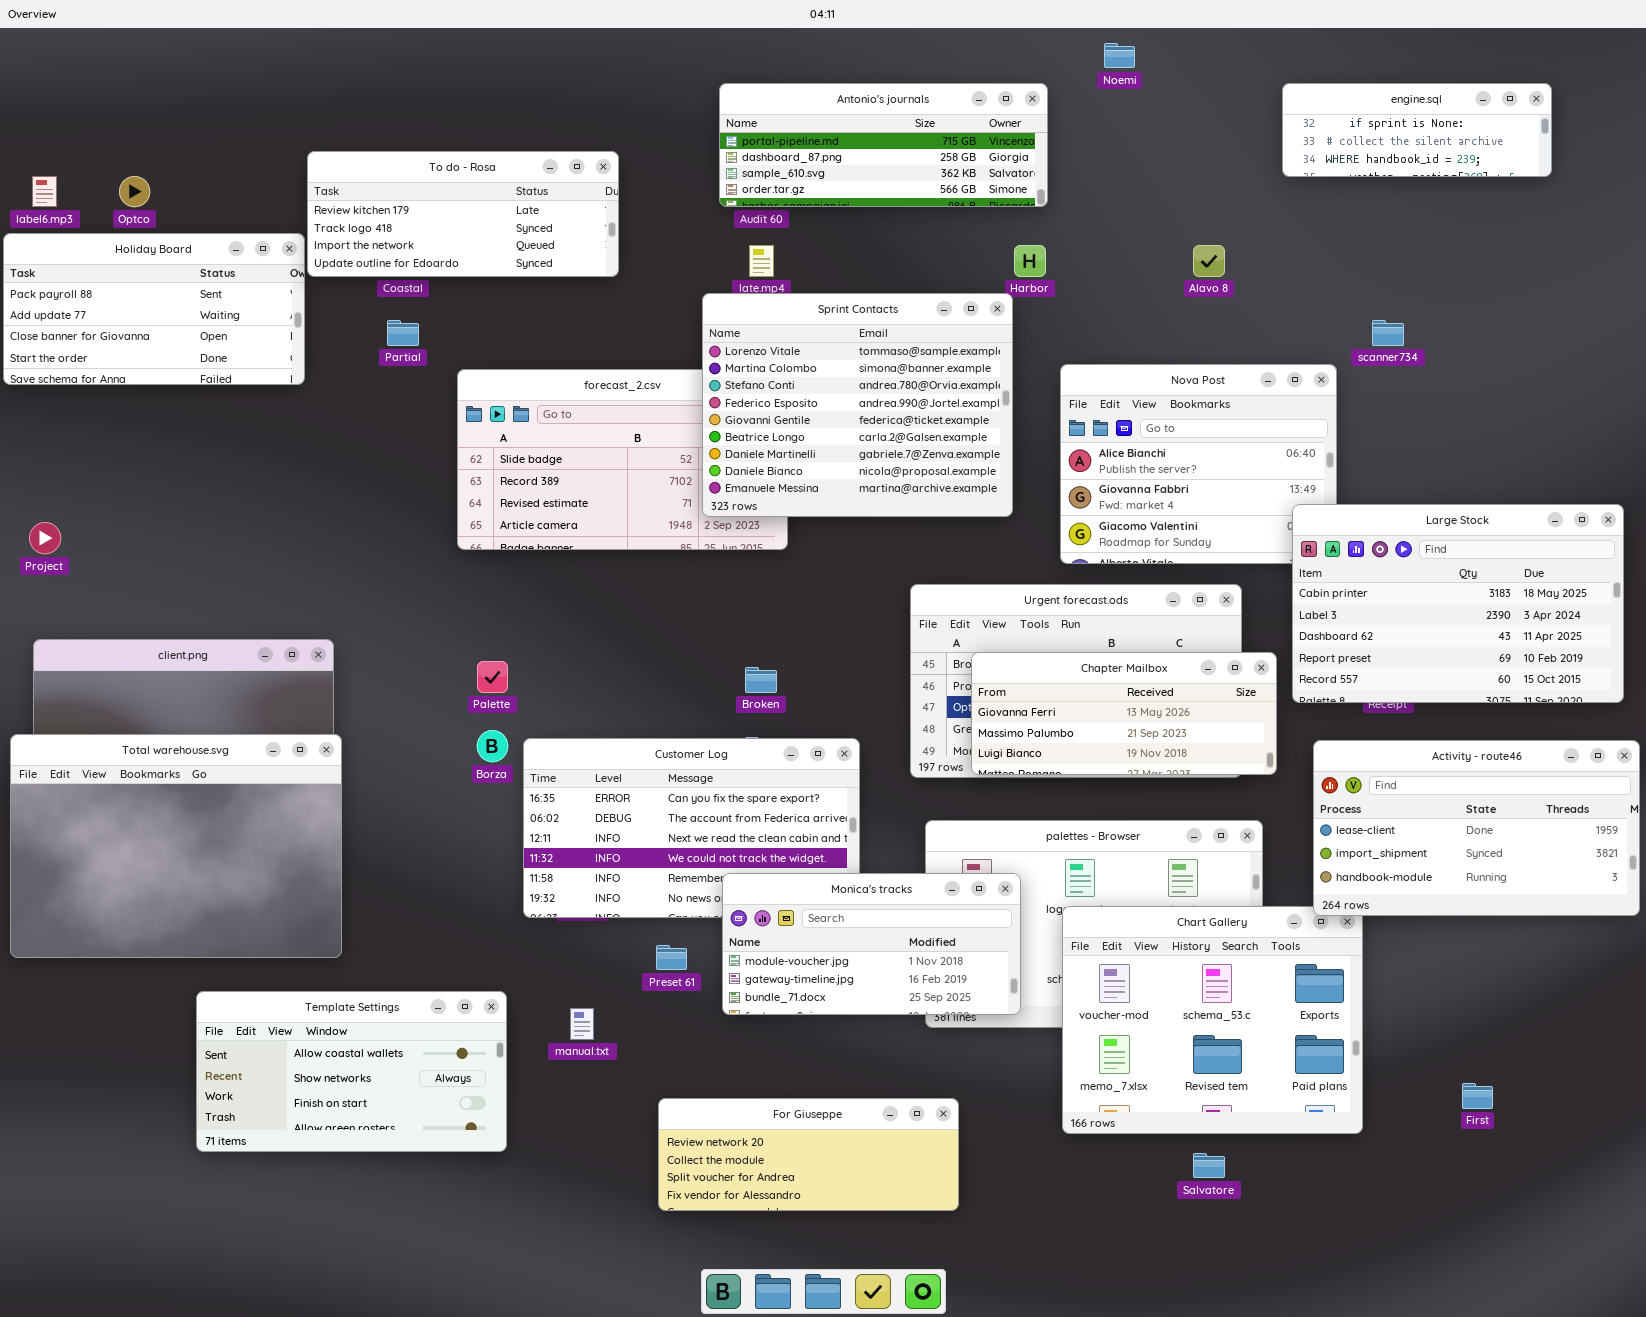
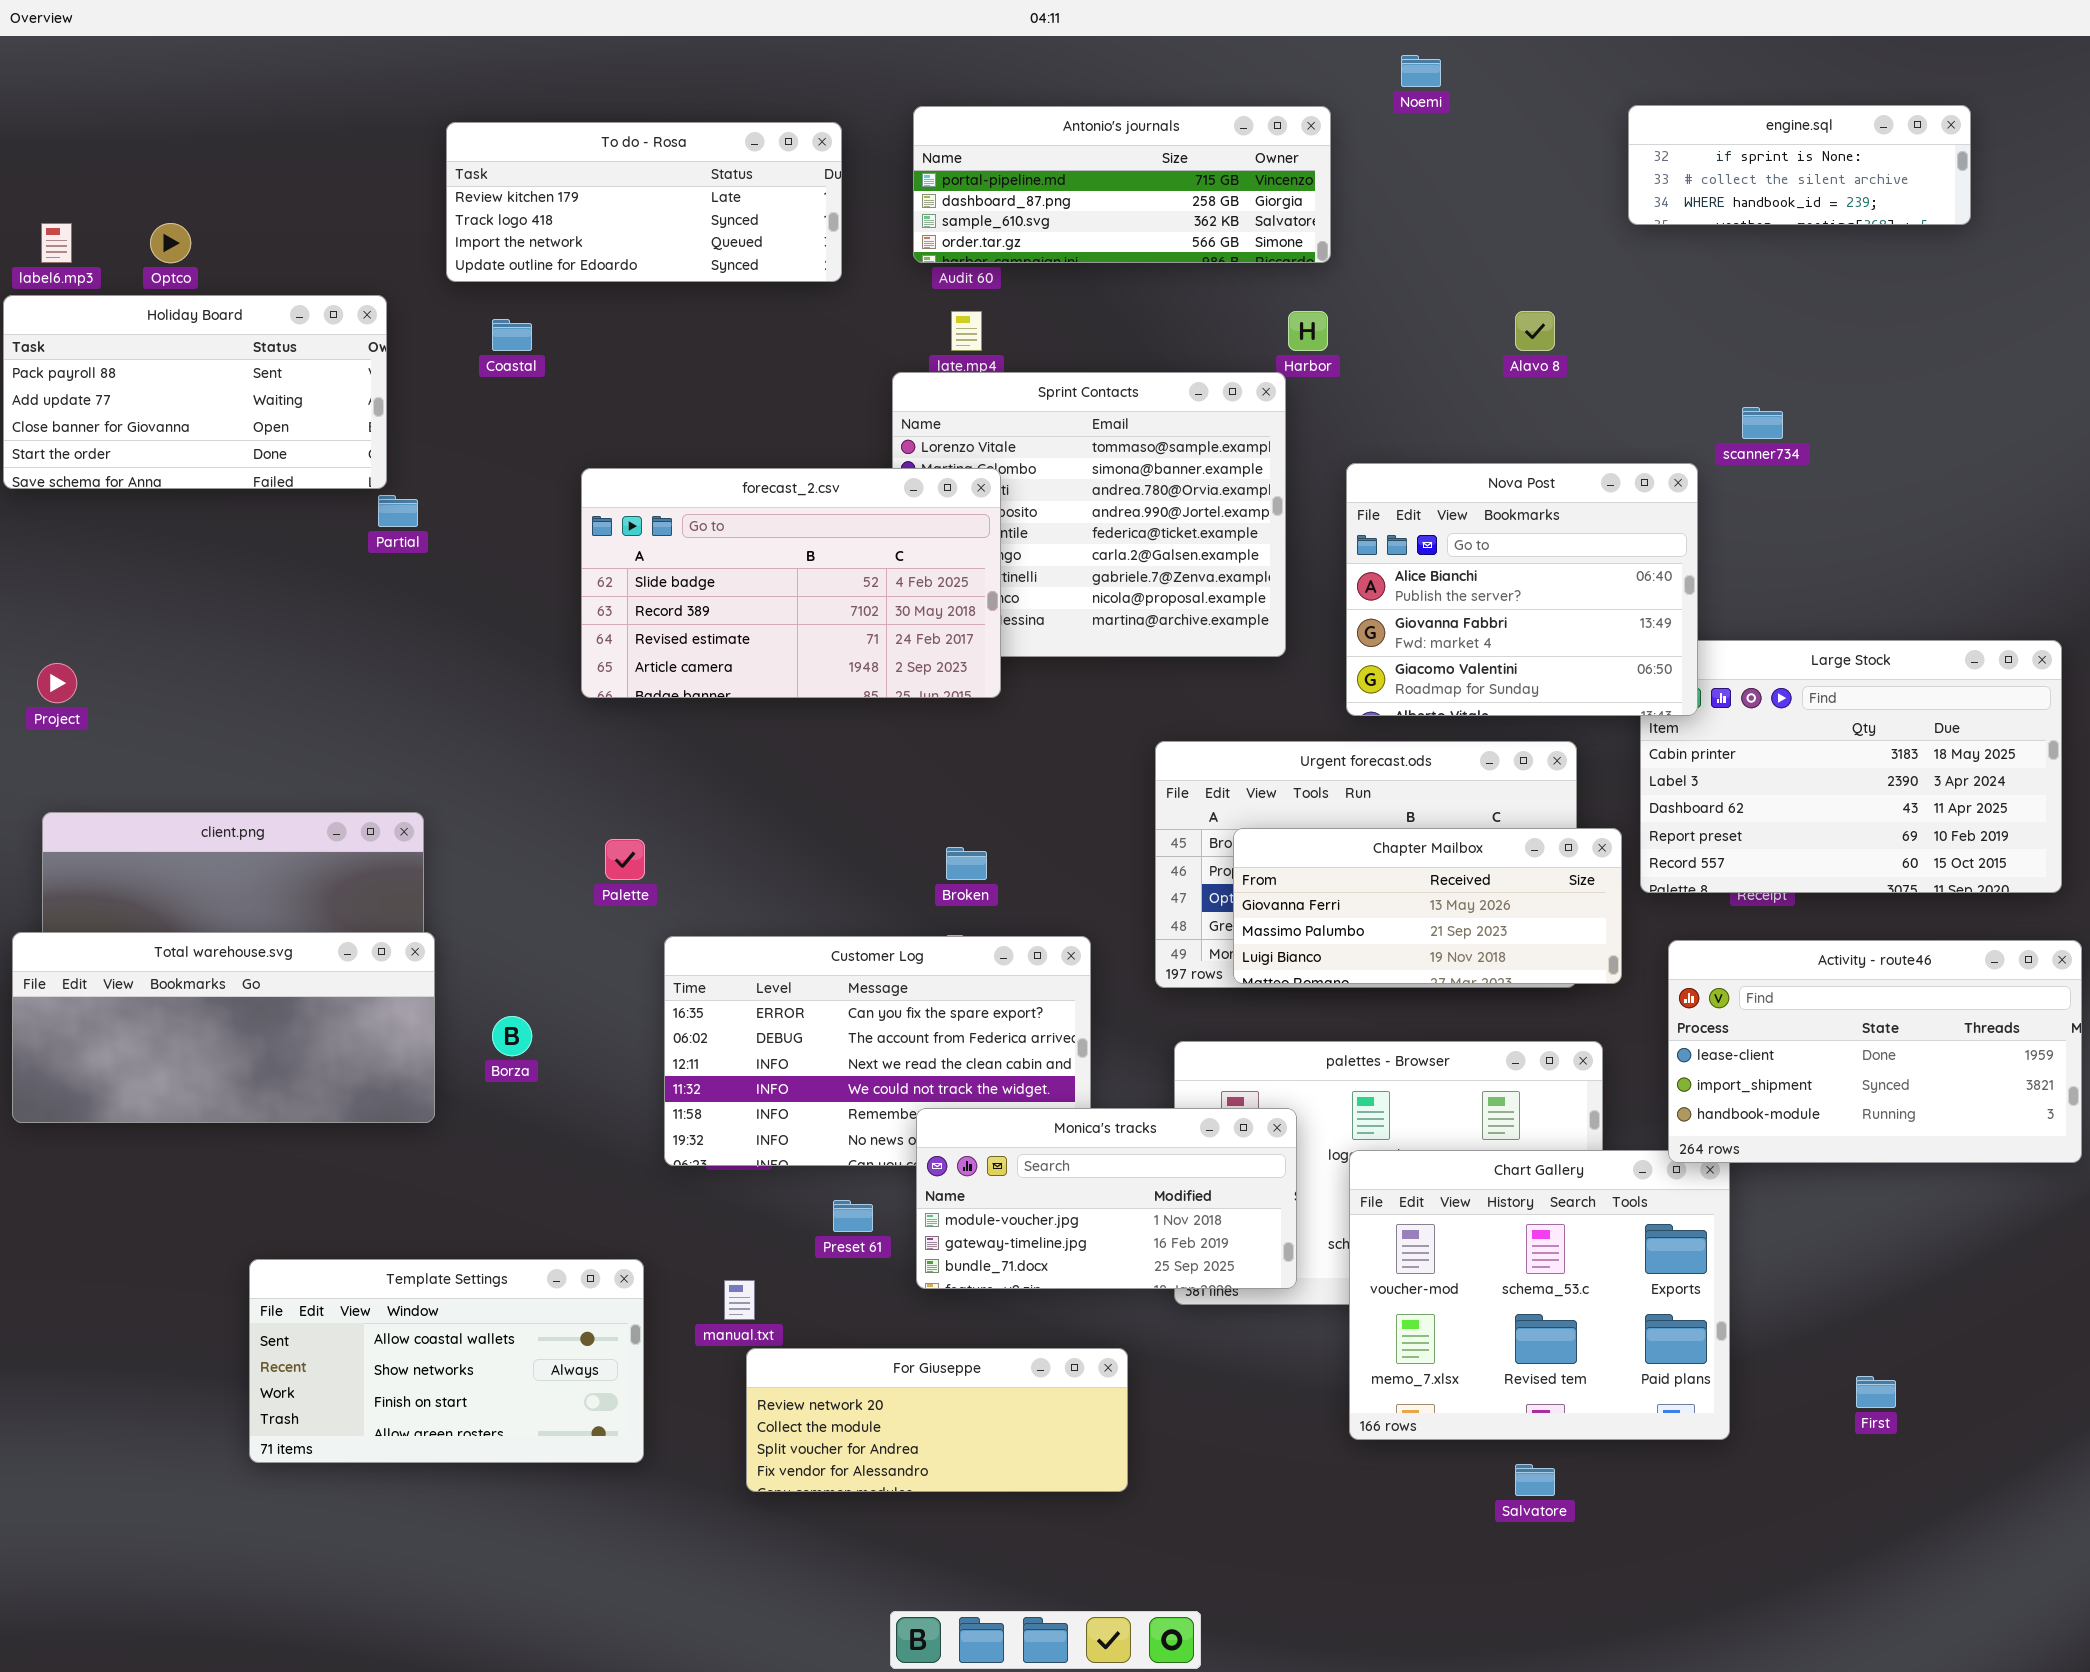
To do - Rosa: [307,151,619,277] -> [446,122,842,282], moved
Partial: [387,320,419,346] -> [378,495,418,527], moved
Nova Post: [1060,364,1337,564] -> [1346,463,1698,716], raised
forecast_2.csv: [457,369,788,550] -> [581,468,1001,698], raised
Borza: [477,730,508,762] -> [492,1016,532,1056], moved
Total warehouse.svg: [10,734,342,958] -> [12,932,435,1123], resized
For Giuseppe: [658,1098,959,1211] -> [746,1348,1128,1492], moved

